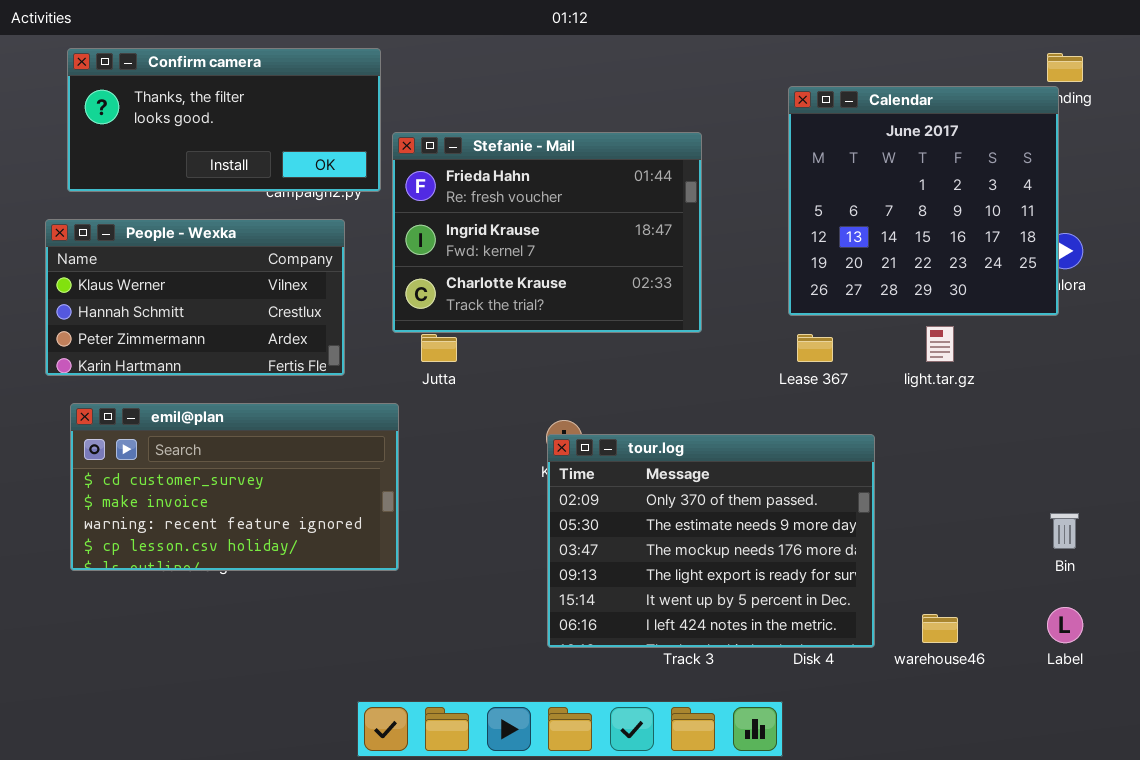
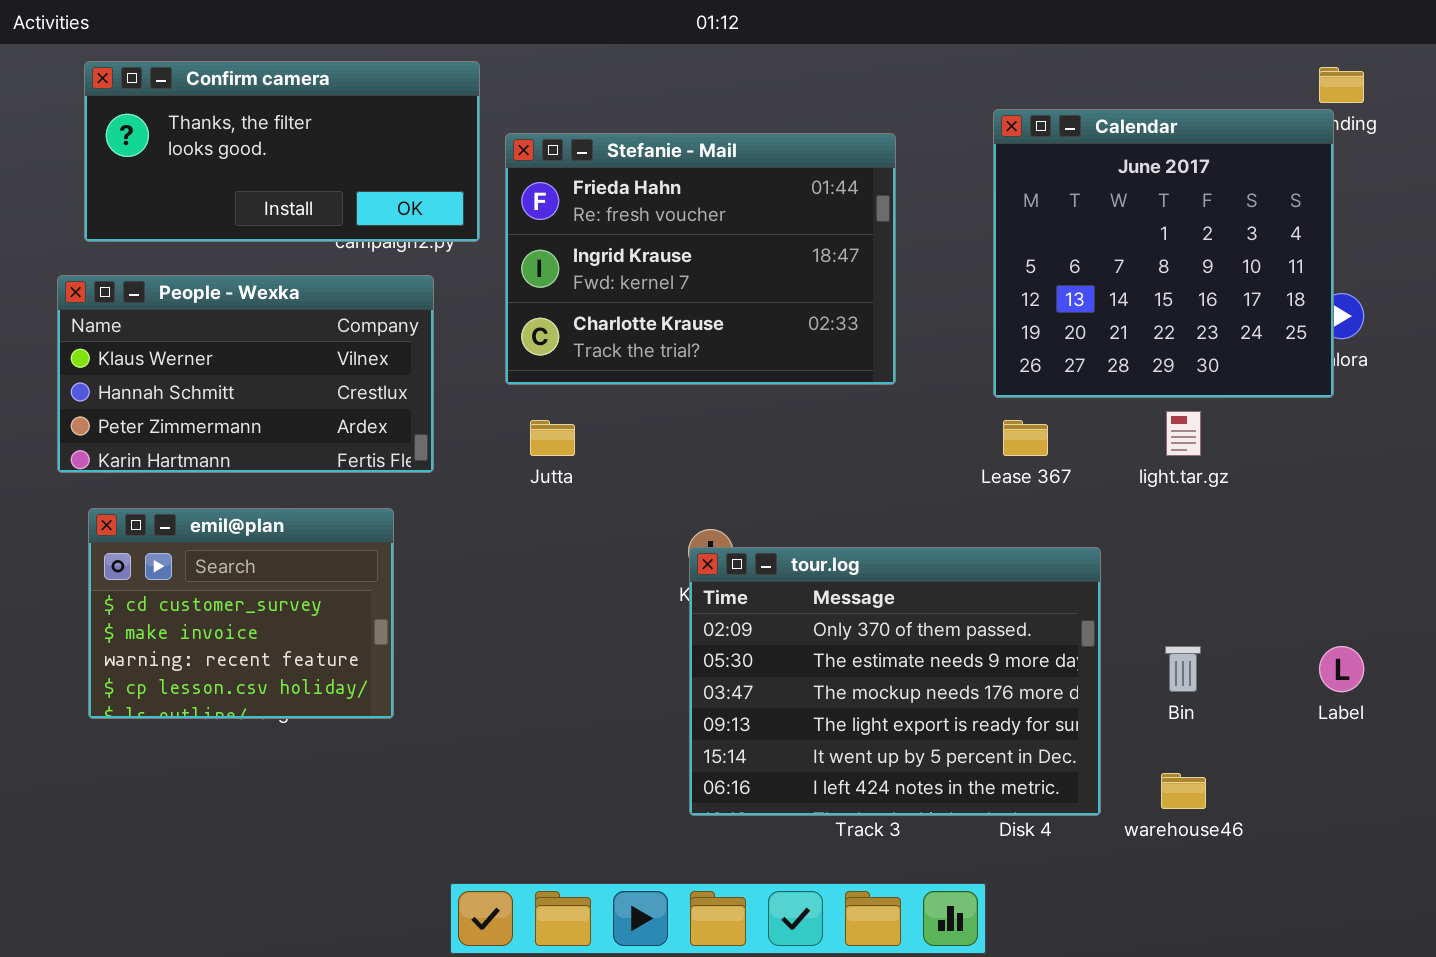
Stefanie - Mail: [392,132,702,333] -> [505,133,896,385], moved
emil@plan: [70,403,399,571] -> [88,508,394,719], resized
Bin: [1050,513,1079,549] -> [1165,646,1201,692], moved
Label: [1047,607,1083,643] -> [1319,646,1364,692], moved

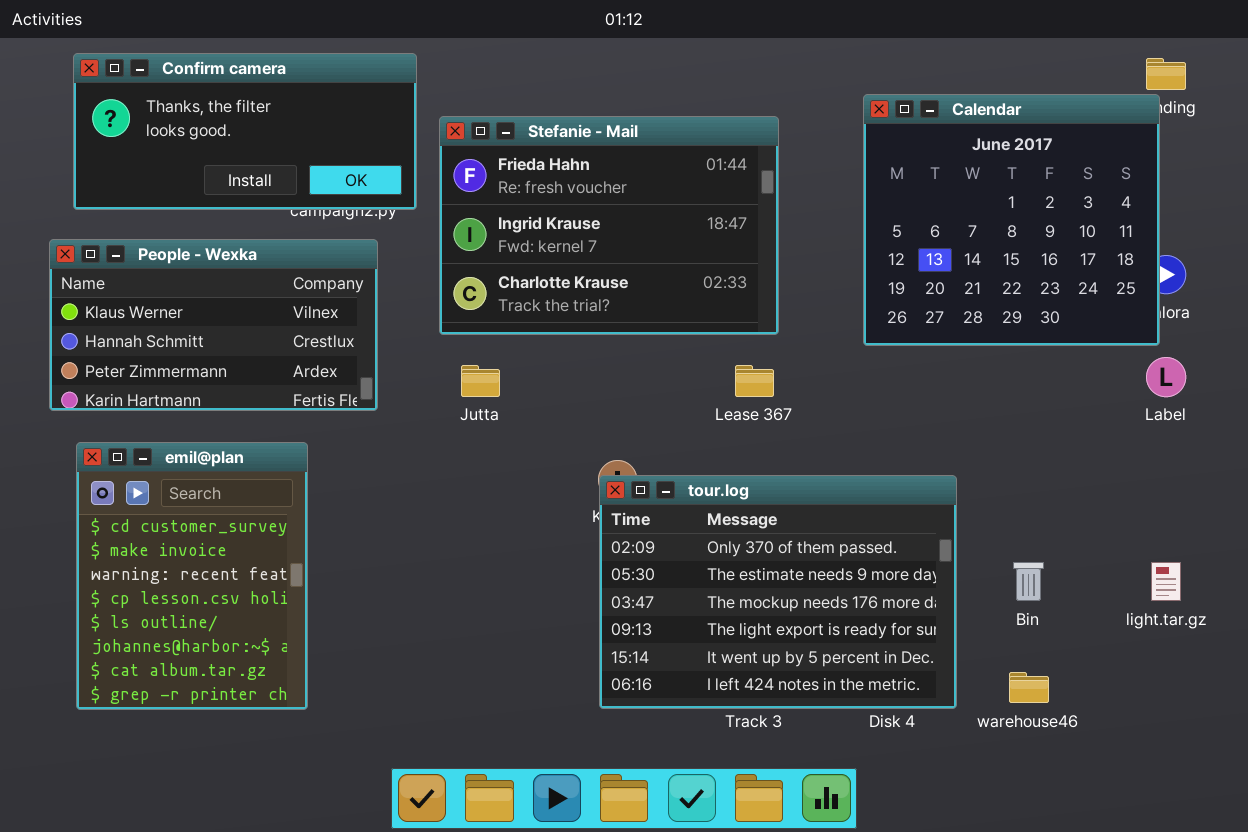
light.tar.gz: [1166,411,1201,456] -> [1151,562,1181,601], moved
Lease 367: [1003,420,1048,456] -> [735,365,774,397], moved
emil@plan: [88,508,394,719] -> [76,442,308,710], resized
Label: [1319,646,1364,692] -> [1146,357,1186,397], moved

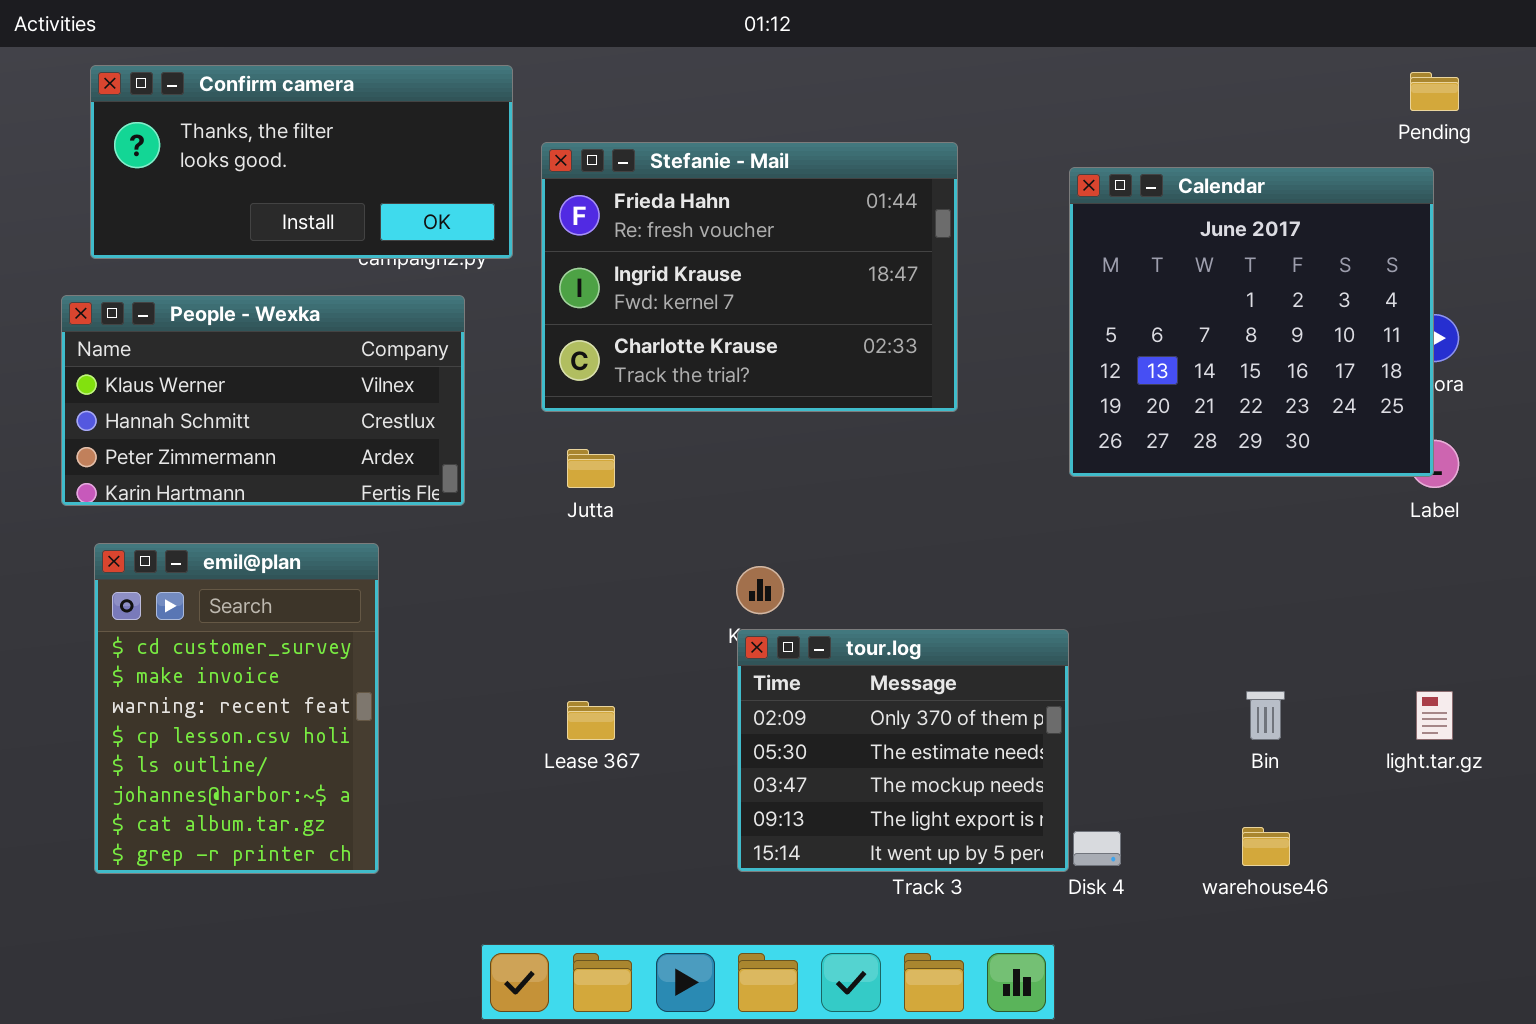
Calendar: [863,94,1160,346] -> [1069,167,1434,477], moved
Lease 367: [735,365,774,397] -> [567,701,615,740], moved
tour.log: [599,475,957,709] -> [737,629,1069,872], resized

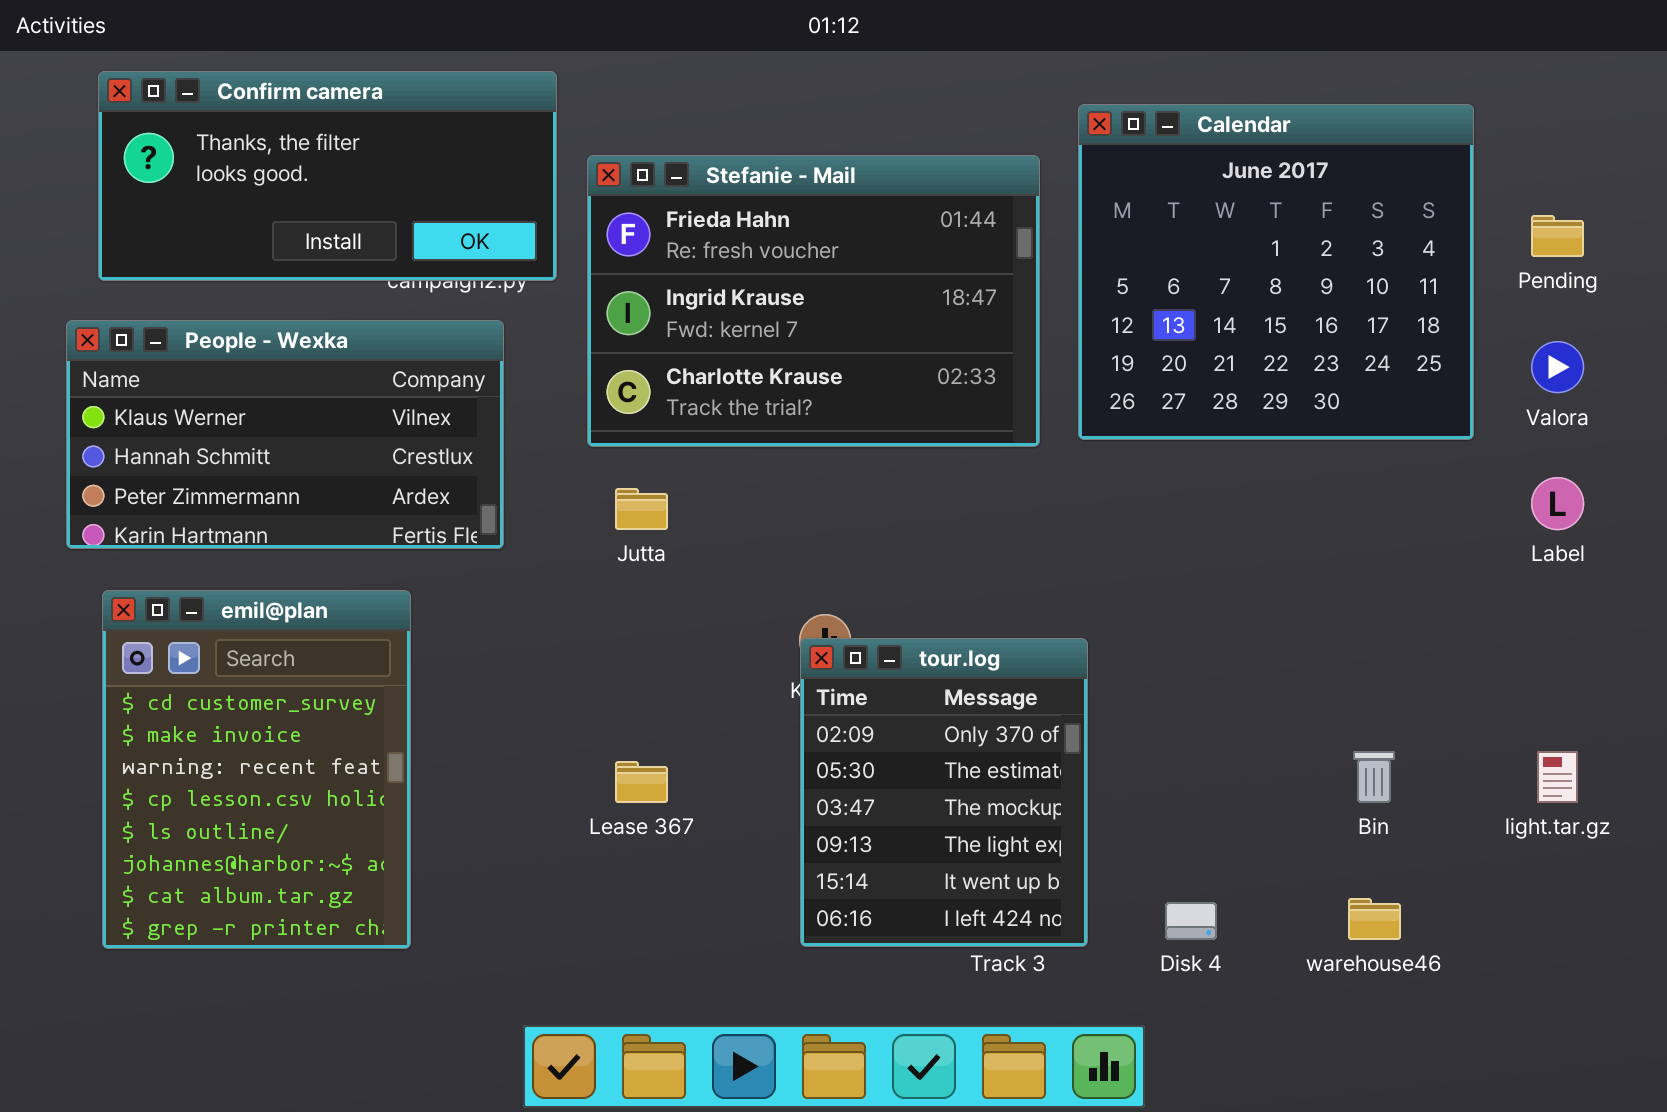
Pending: [1410,72,1459,111] -> [1531,215,1584,257], moved
Calendar: [1069,167,1434,477] -> [1078,104,1474,440], moved
tour.log: [737,629,1069,872] -> [800,638,1088,947], resized

